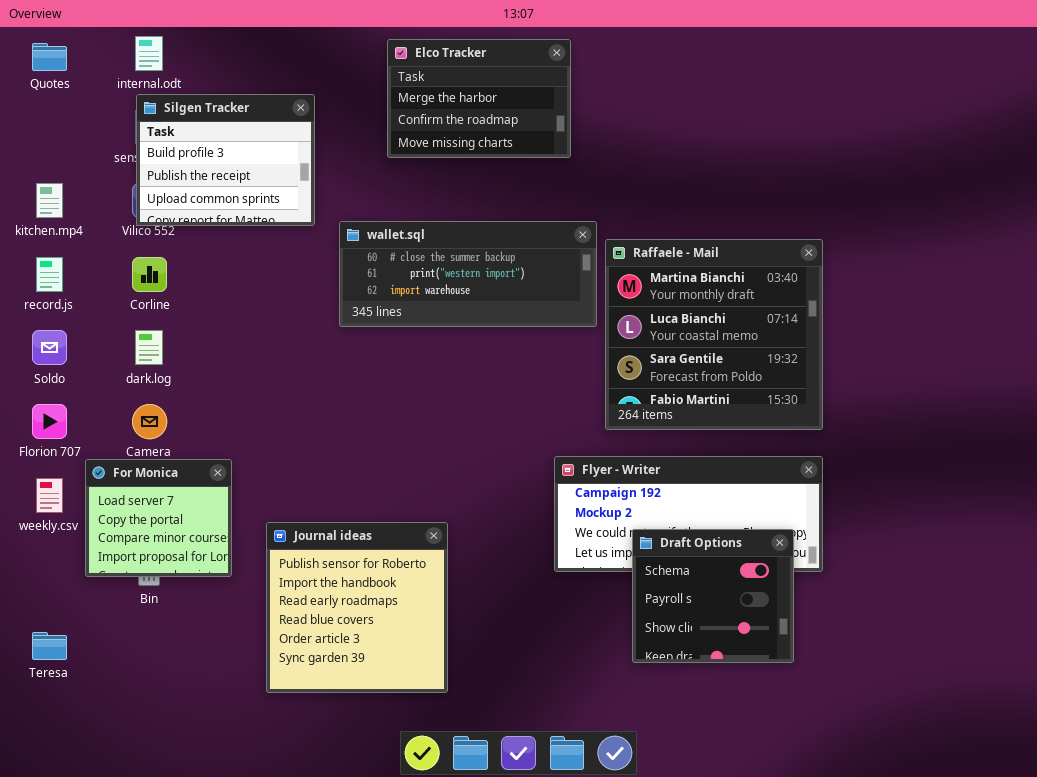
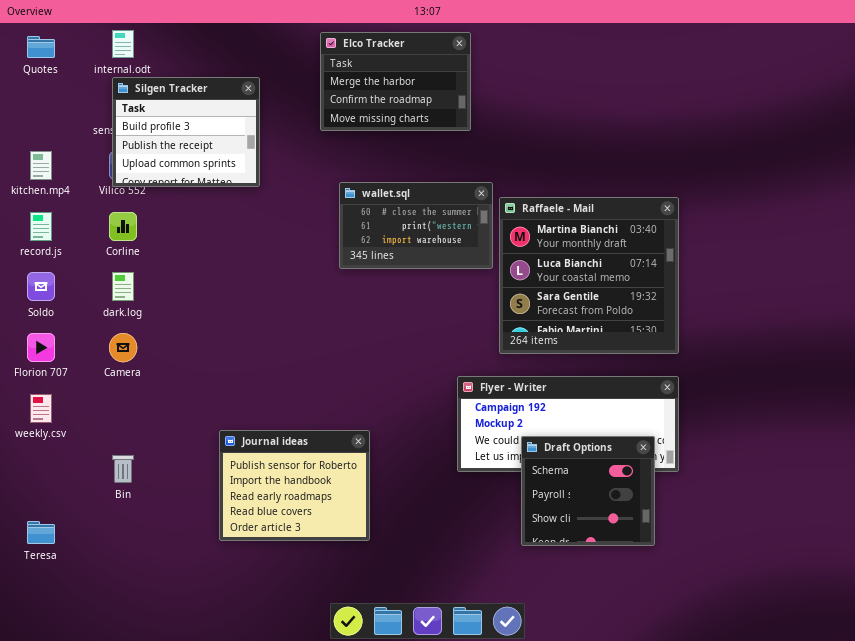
wallet.sql: [339,221,597,327] -> [339,182,493,269], resized
For Monica: [85,459,232,577] -> none, closed
Journal ideas: [266,522,448,693] -> [219,430,370,541], resized

